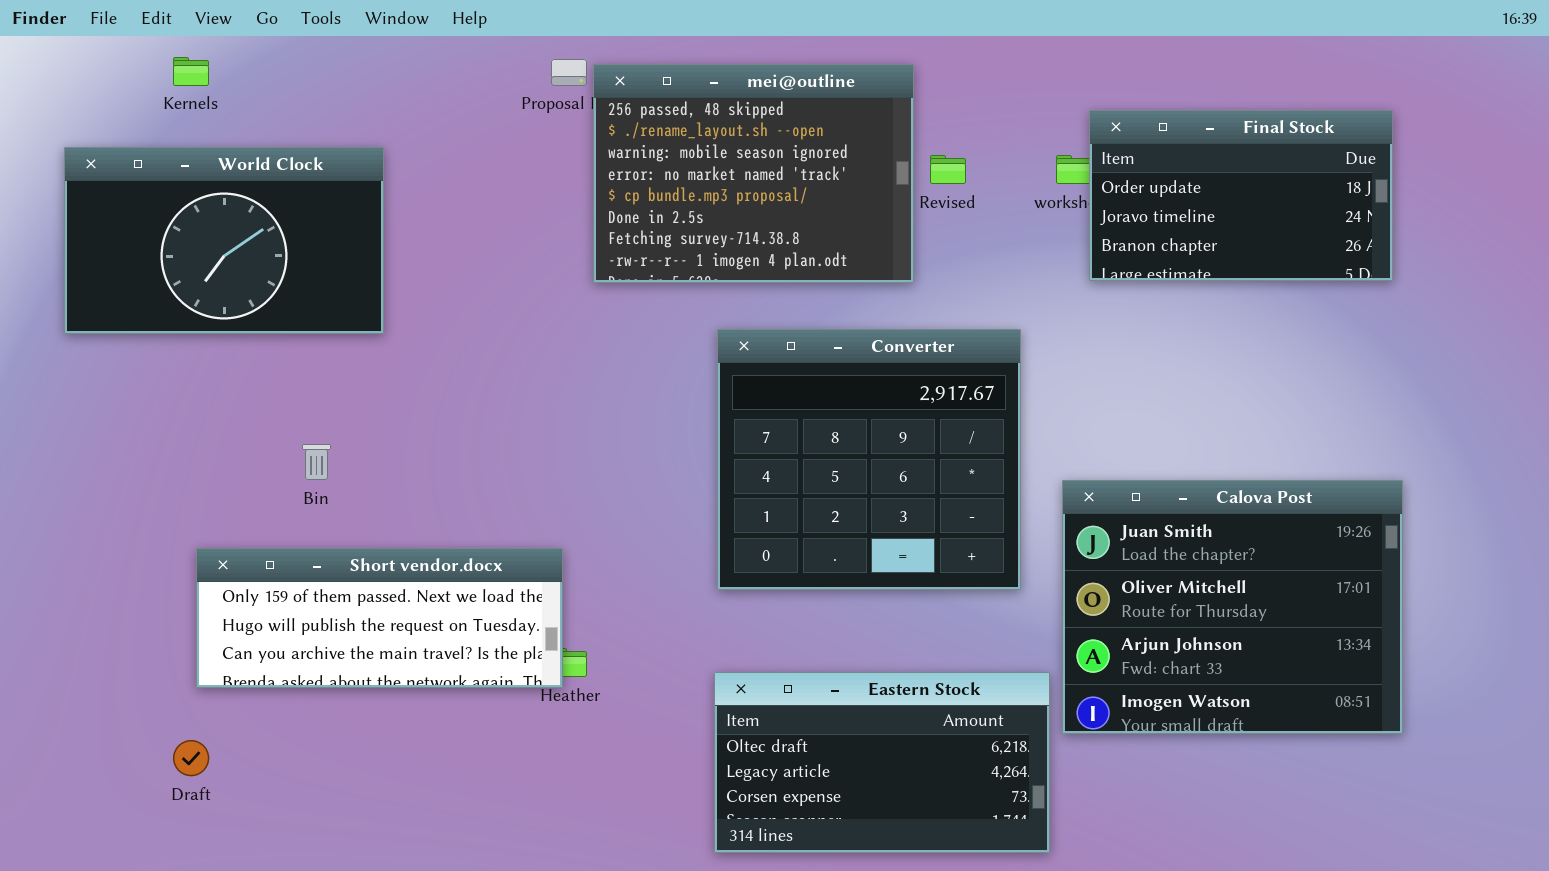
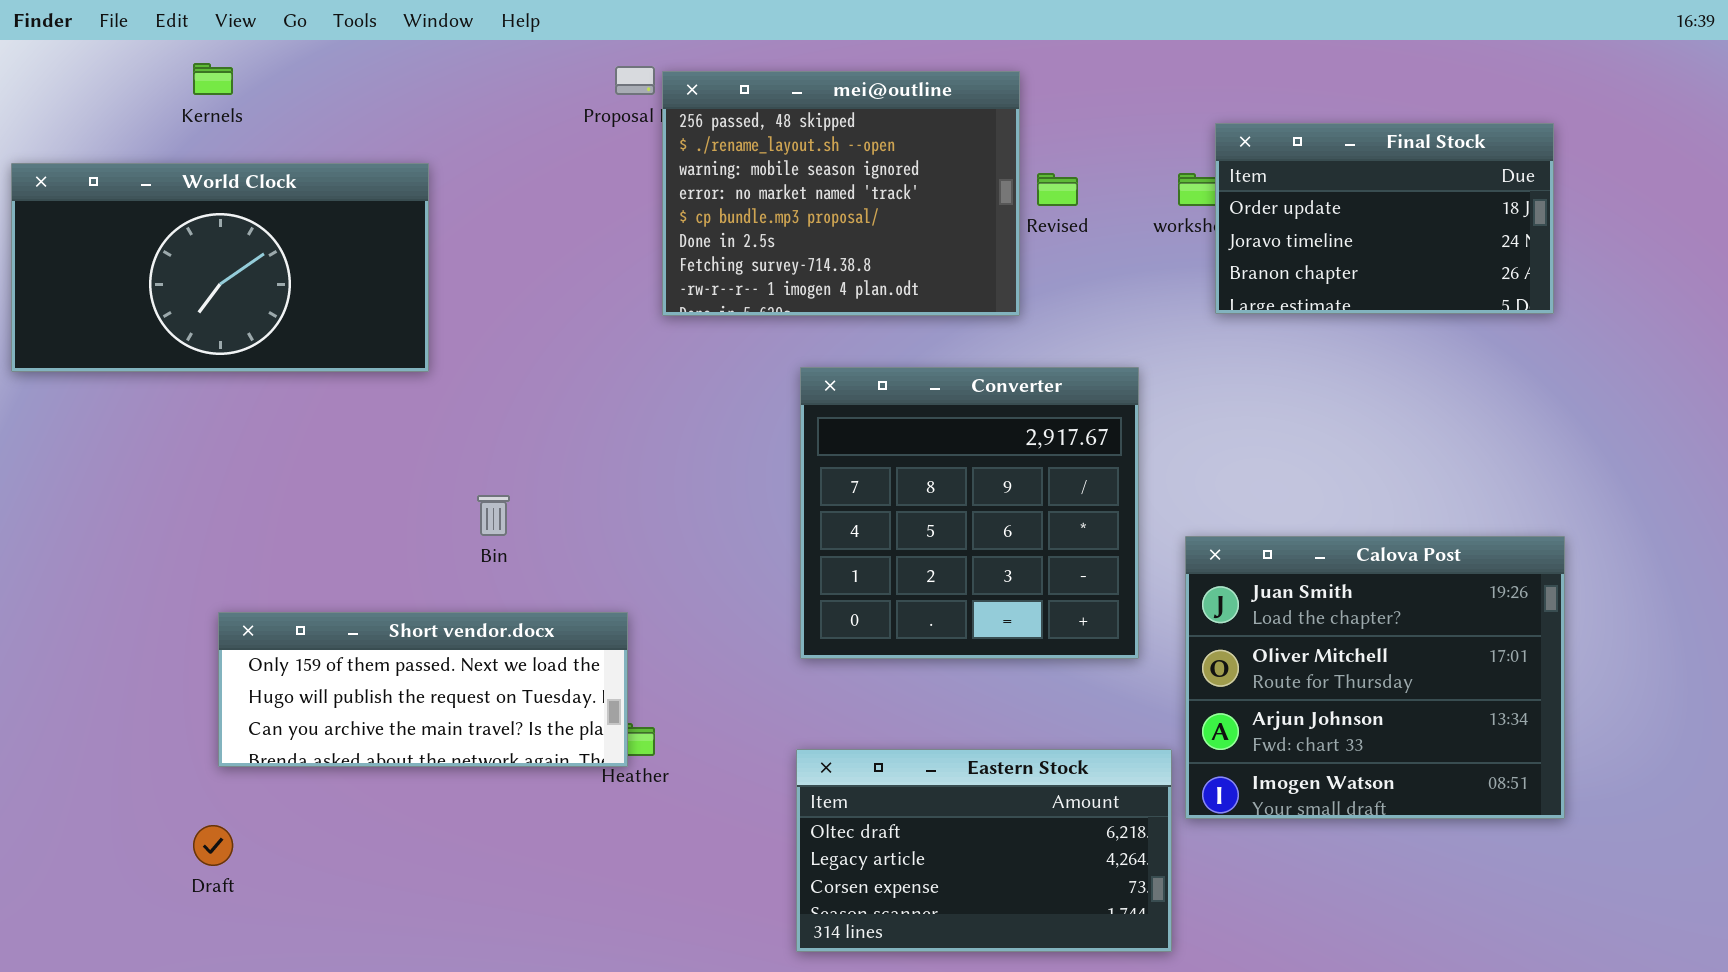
World Clock: [64,147,384,334] -> [11,163,429,372], resized
Bin: [302,444,331,480] -> [477,495,510,536], moved

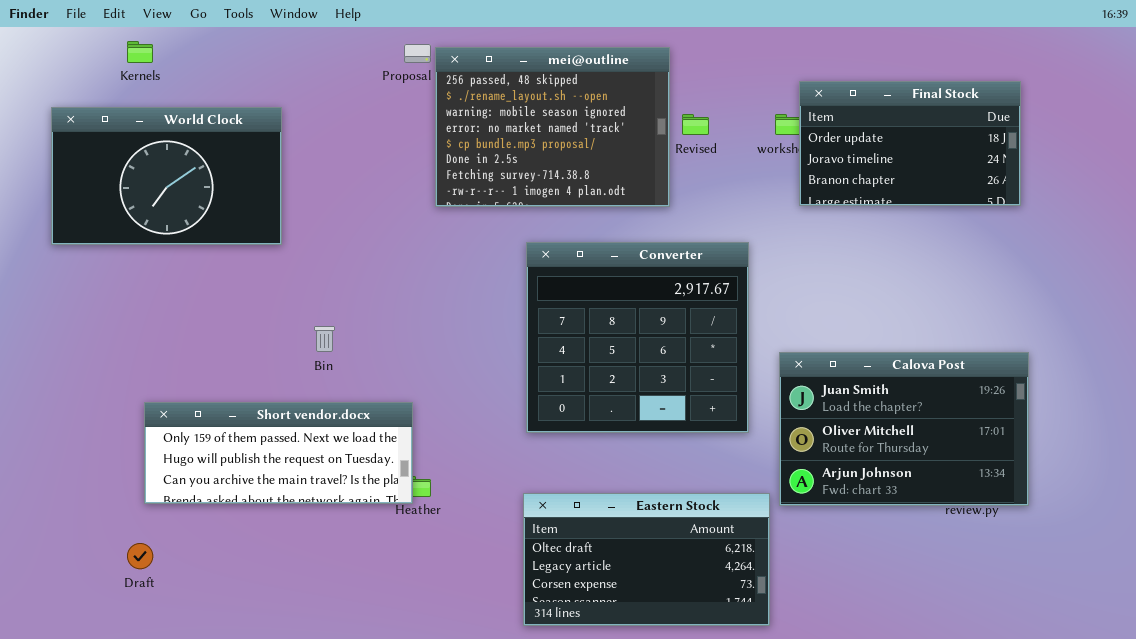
World Clock: [11,163,429,372] -> [51,107,282,245], resized
Calova Post: [1185,536,1565,819] -> [779,352,1029,506], resized

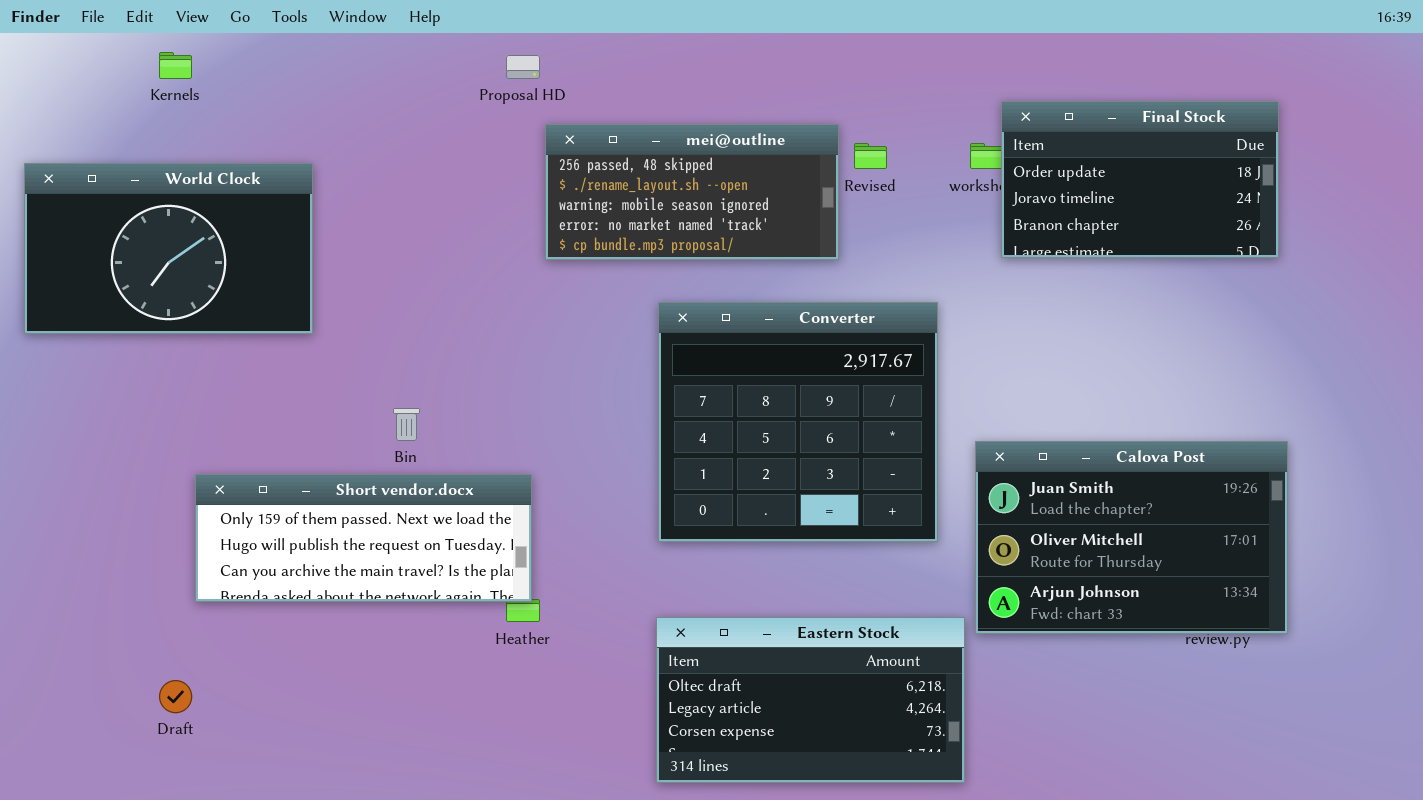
mei@outline: [435,47,670,207] -> [545,124,839,260], resized
World Clock: [51,107,282,245] -> [24,163,313,334], moved
Short vendor.docx: [144,402,413,504] -> [195,474,532,602], moved

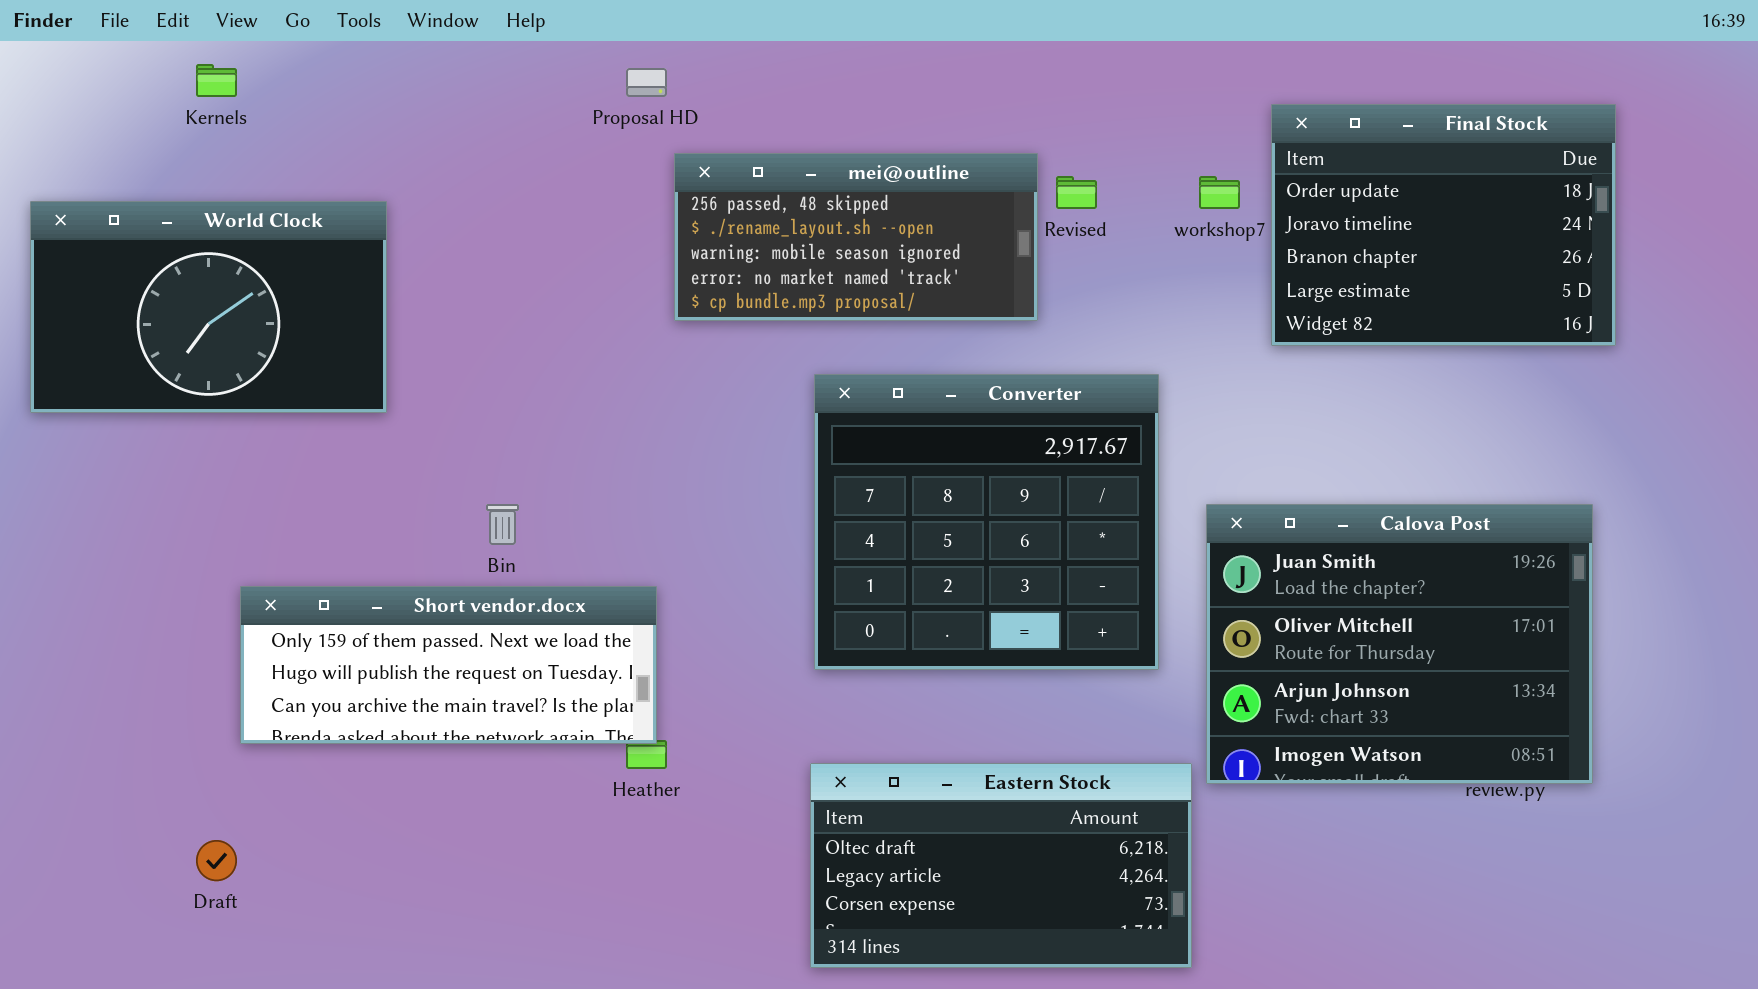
Final Stock: [1001,101,1279,258] -> [1271,104,1616,346], moved, resized
Calova Post: [975,441,1288,634] -> [1206,504,1593,784], resized

